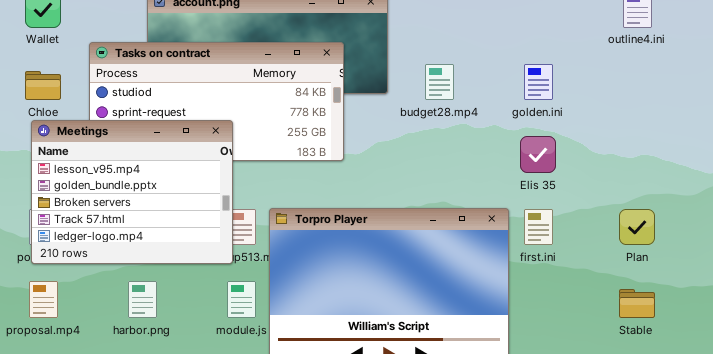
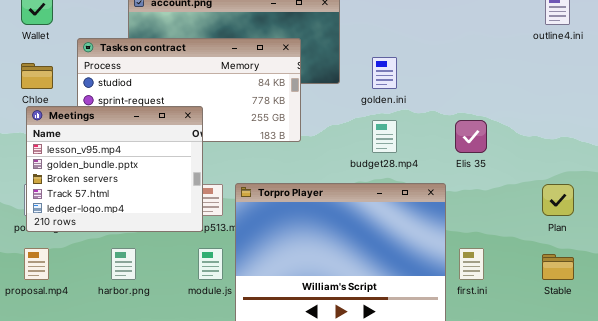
budget28.mp4: [425,64,454,100] -> [372,120,397,153], moved
golden.ini: [524,64,553,100] -> [372,57,397,89], moved
first.ini: [524,209,553,245] -> [459,248,484,280], moved

